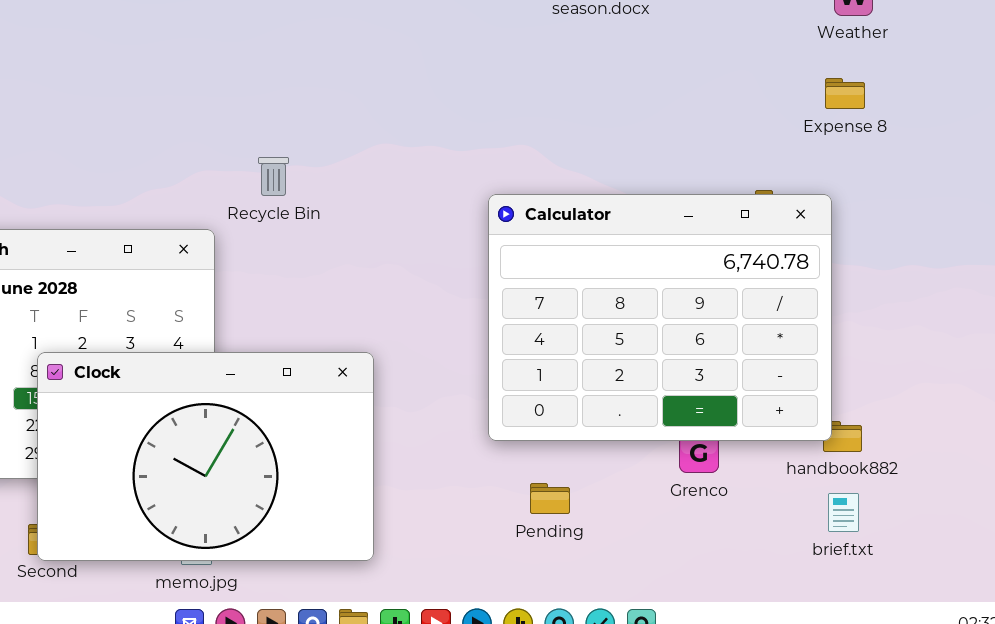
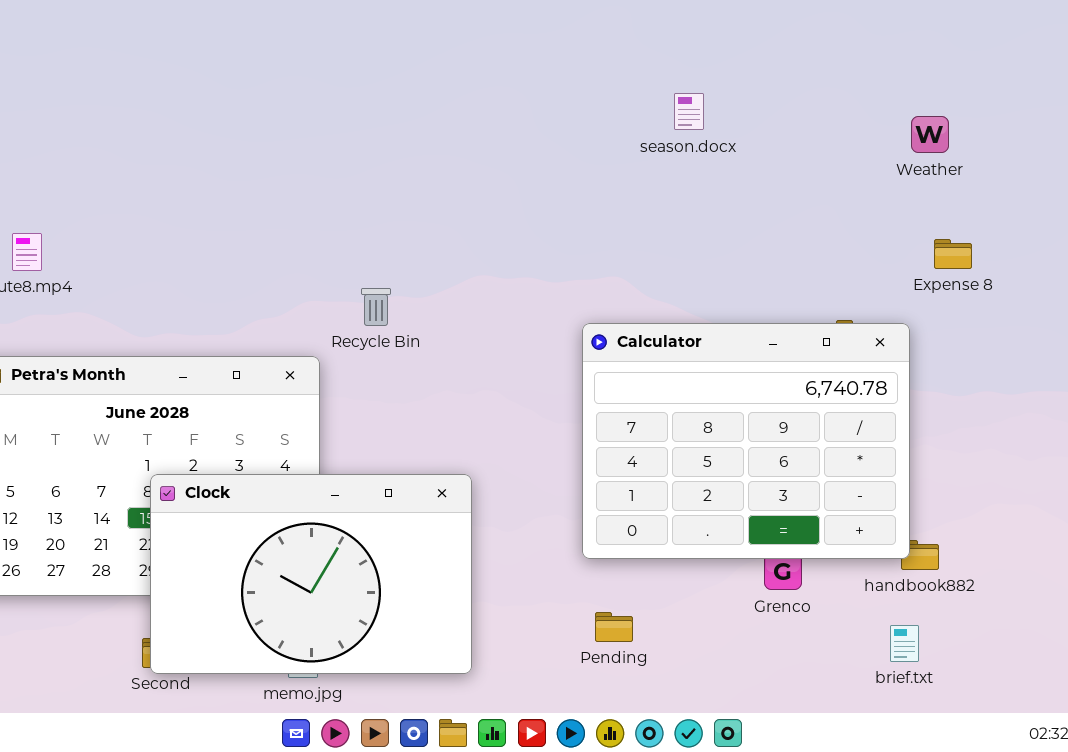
Expense 8: [825,78,865,109] -> [934,239,972,269], moved
Pending: [530,483,570,514] -> [595,612,633,642], moved
brief.txt: [828,493,859,532] -> [890,625,919,662], moved

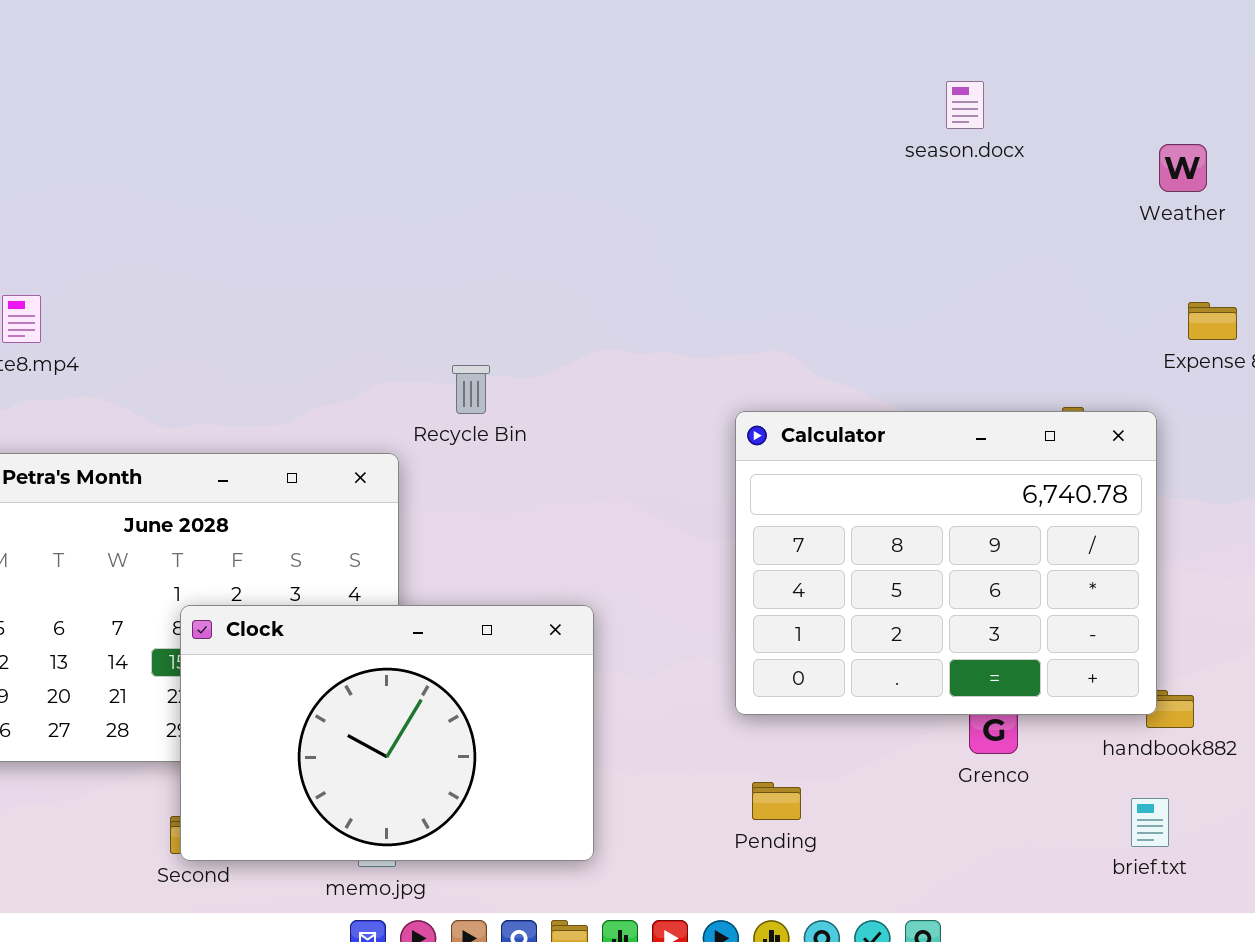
season.docx: [674,93,704,130] -> [946,81,984,129], moved

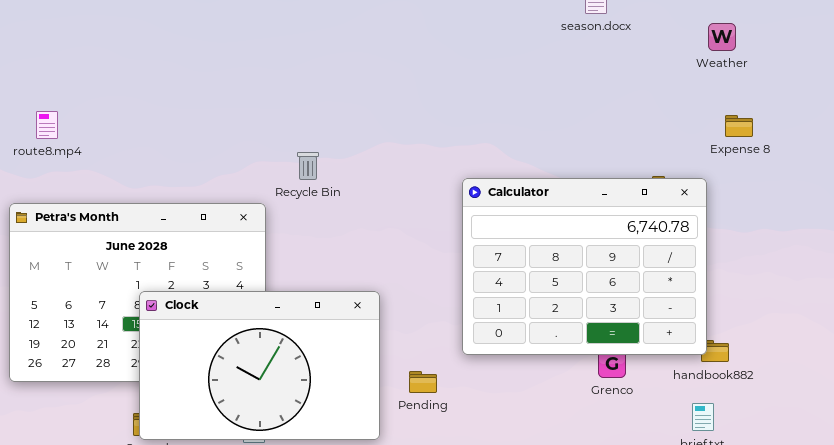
Pending: [752,782,801,820] -> [409,371,437,393], moved

